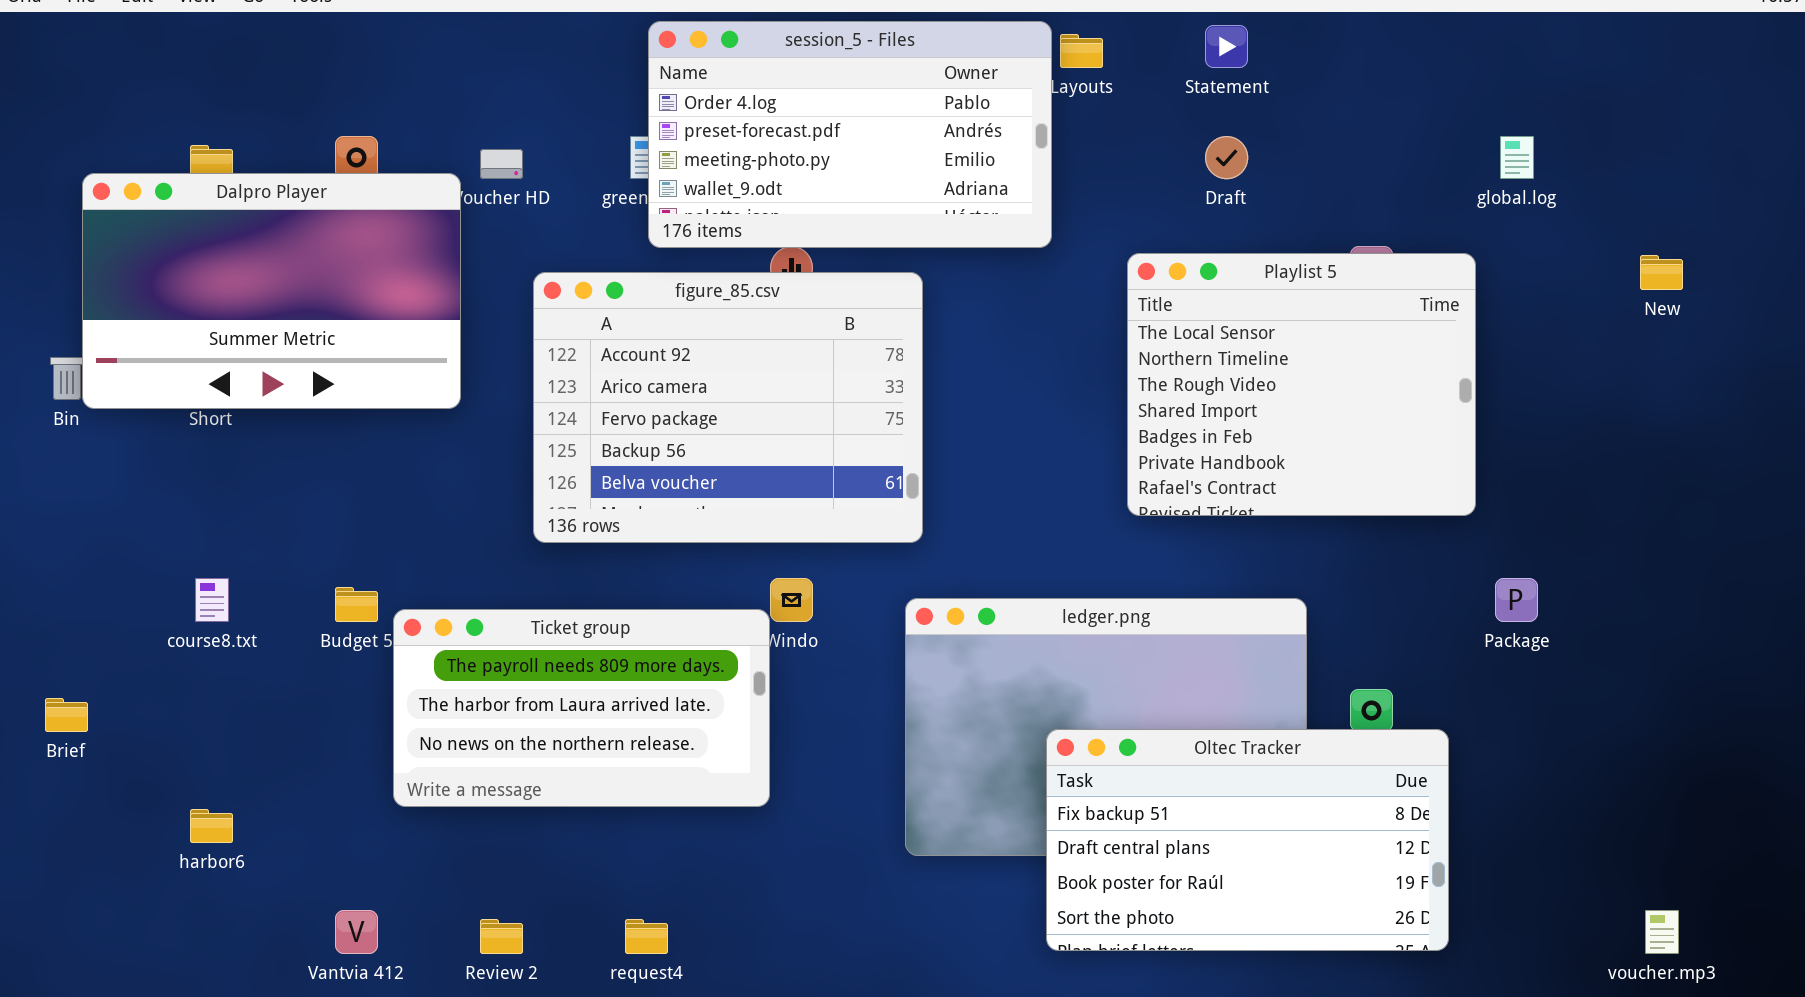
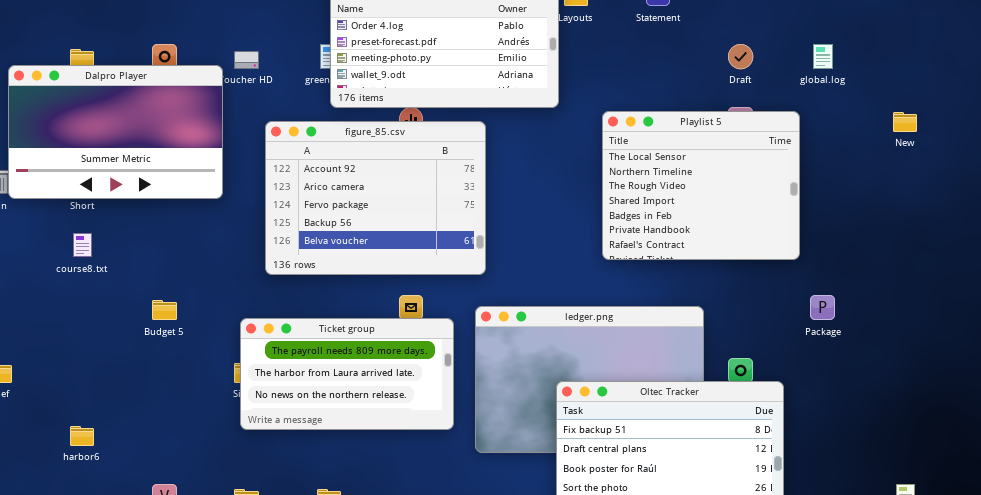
Draft: [1205,136,1248,179] -> [728,44,753,69], moved
course8.txt: [195,578,229,622] -> [73,233,92,257], moved
Ticket group: [393,609,770,807] -> [240,318,454,430], moved

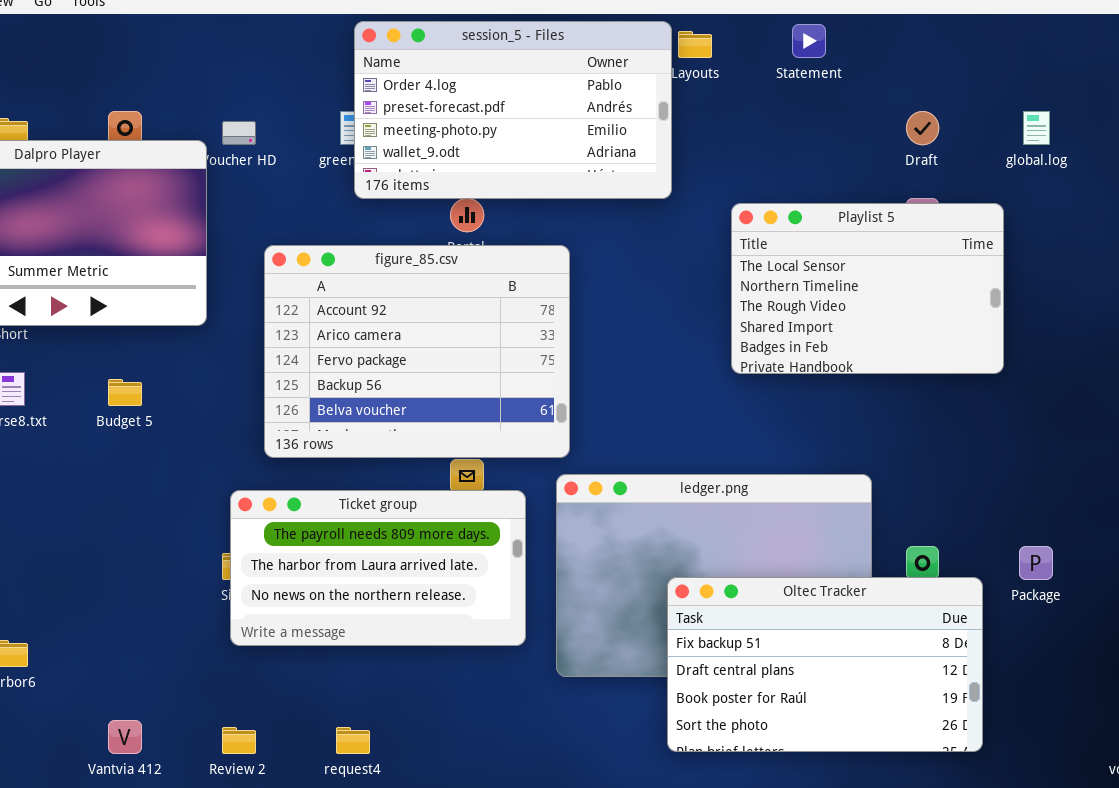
Playlist 5: [602,111,800,260] -> [731,203,1004,374], resized
figure_85.csv: [265,121,486,275] -> [264,245,570,458], moved
Package: [810,295,835,320] -> [1019,546,1053,580], moved
Budget 5: [152,300,177,320] -> [108,379,142,406], moved

